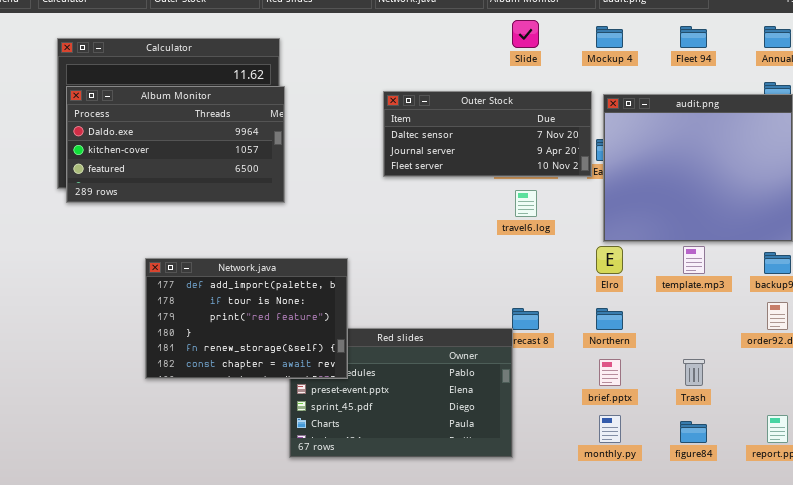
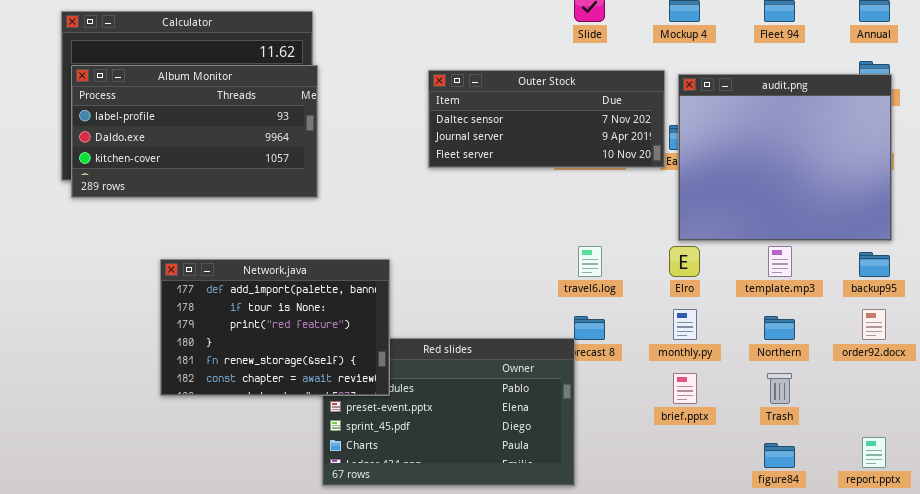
Album Monitor: [66,86,285,203] -> [71,65,318,198], scrolled up 1 row
travel6.log: [515,190,537,217] -> [578,246,602,277], moved
Northern: [596,308,623,330] -> [764,316,795,340], moved
monthly.py: [599,415,621,443] -> [673,309,697,340], moved

